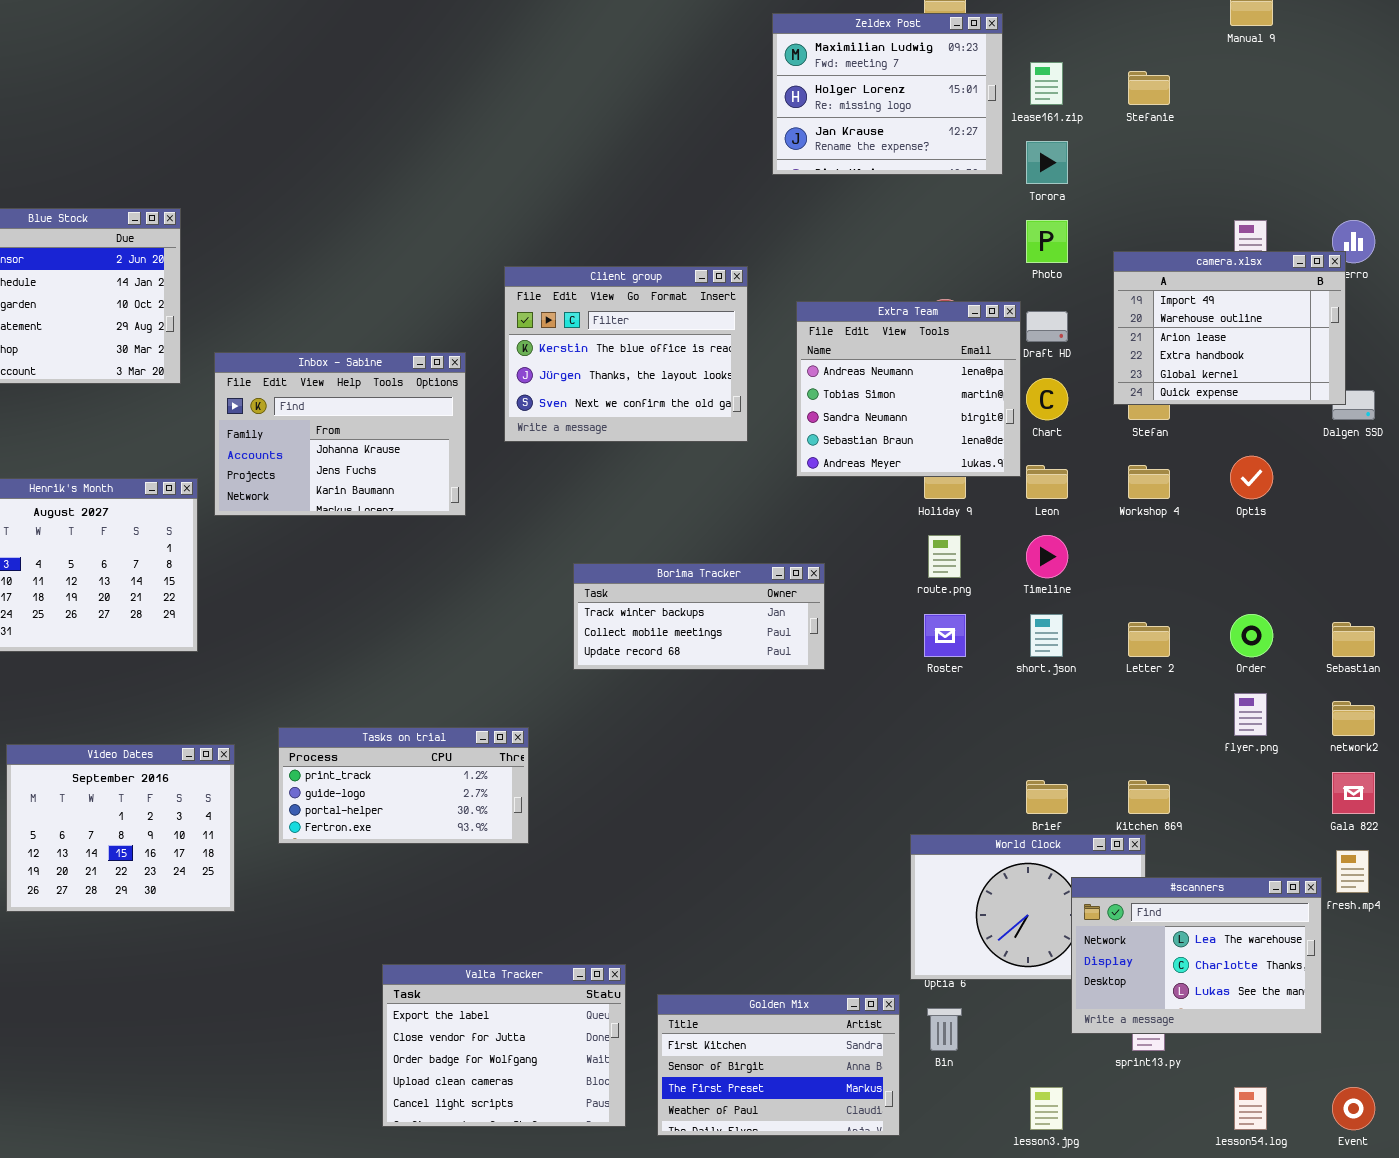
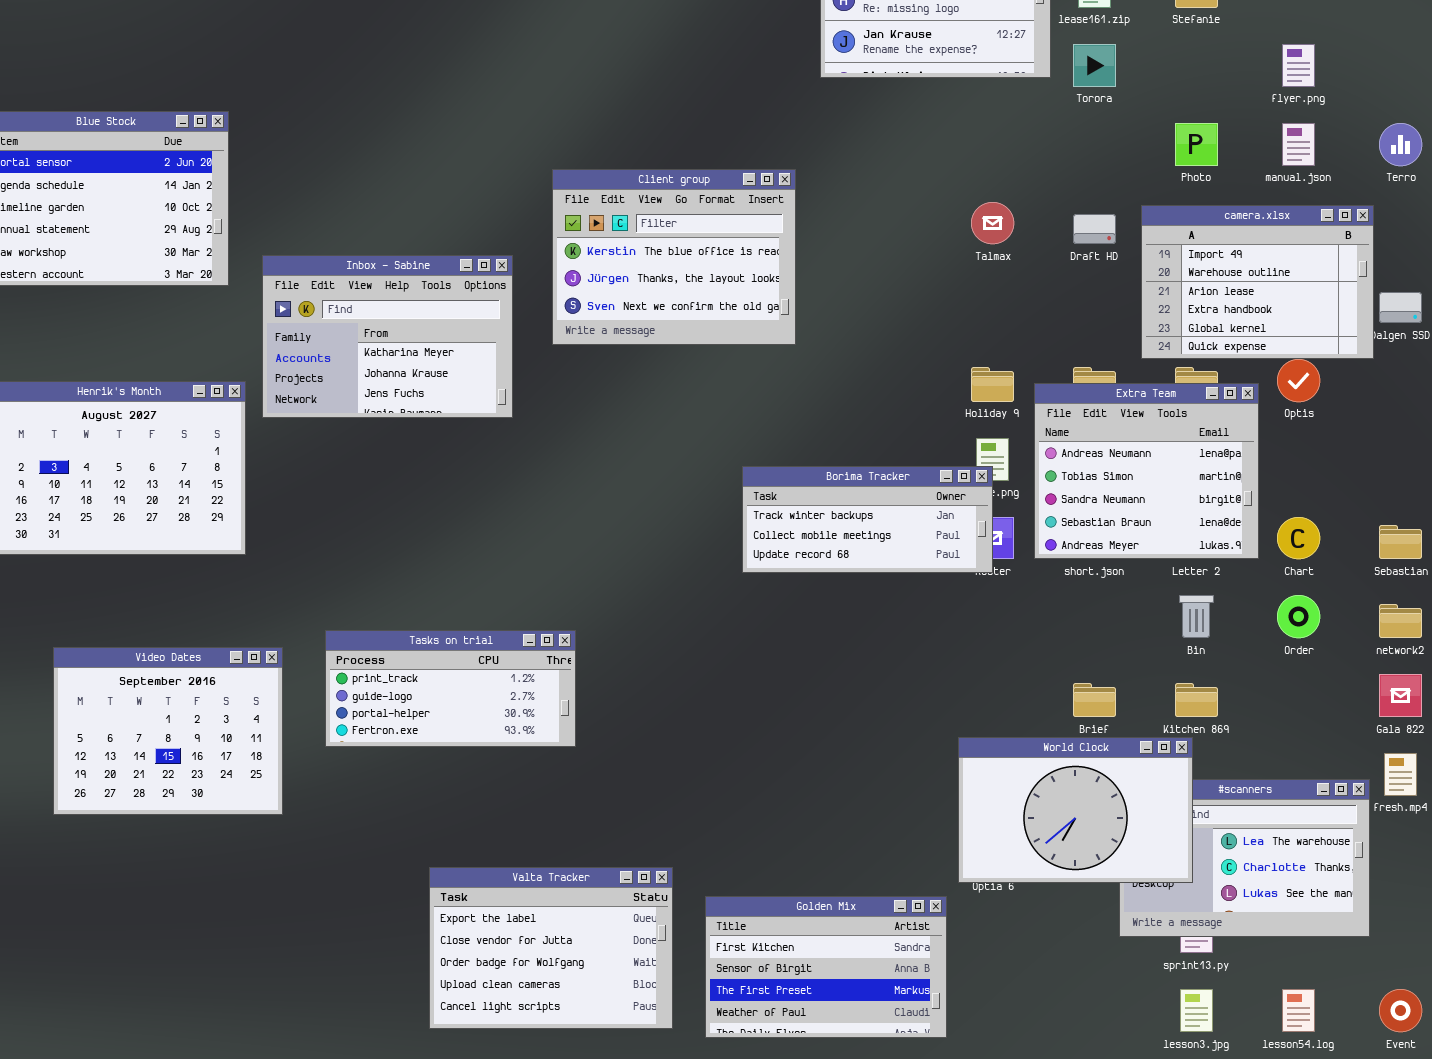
Photo: [1026,220,1068,263] -> [1175,123,1218,166], moved
camera.xlsx: [1113,251,1346,405] -> [1141,205,1374,359], moved
Extra Team: [796,301,1021,477] -> [1034,383,1259,559], moved
Inbox - Sabine: [214,352,466,516] -> [262,255,513,418], scrolled up 1 row
Chart: [1026,378,1068,420] -> [1277,517,1320,559], moved
Borima Tracker: [573,563,825,670] -> [742,466,993,573], moved
Order: [1230,614,1273,657] -> [1277,595,1320,638], moved
flyer.png: [1234,693,1267,736] -> [1282,44,1315,87], moved
World Clock: [910,834,1146,980] -> [958,737,1193,883], raised
Bin: [927,1008,962,1051] -> [1179,595,1214,638], moved
lesson3.jpg: [1030,1087,1063,1130] -> [1180,989,1213,1032], moved

